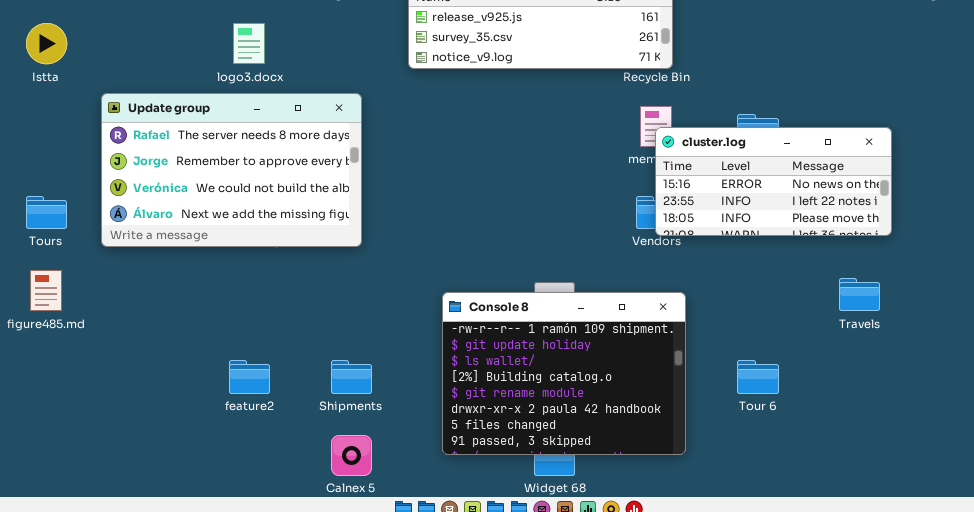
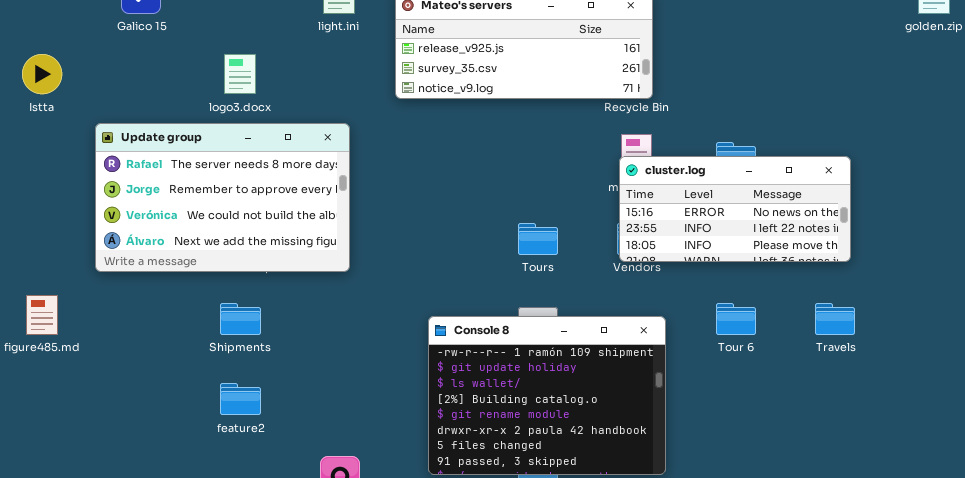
cluster.log: [655,127,892,236] -> [619,156,851,262], moved
Tours: [26,196,67,229] -> [518,223,558,255], moved
Shipments: [331,360,372,394] -> [220,303,261,335], moved
Tour 6: [737,360,779,394] -> [716,303,756,335], moved

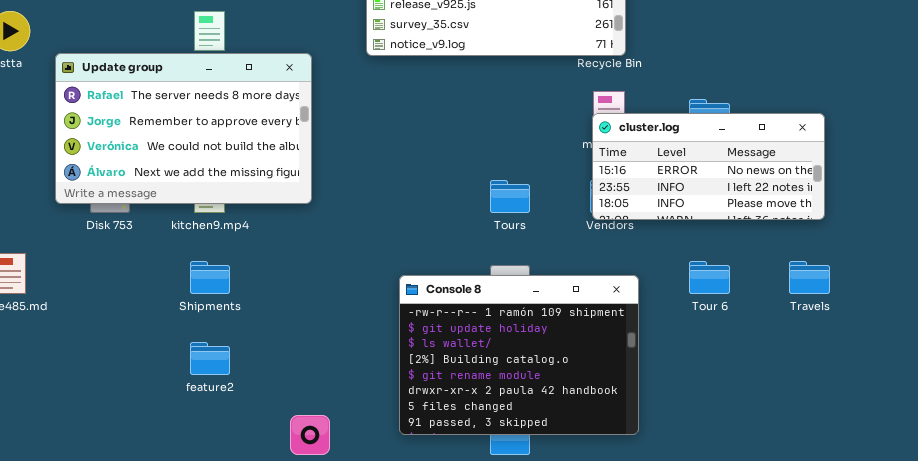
Update group: [95,123,350,272] -> [55,53,312,204], moved

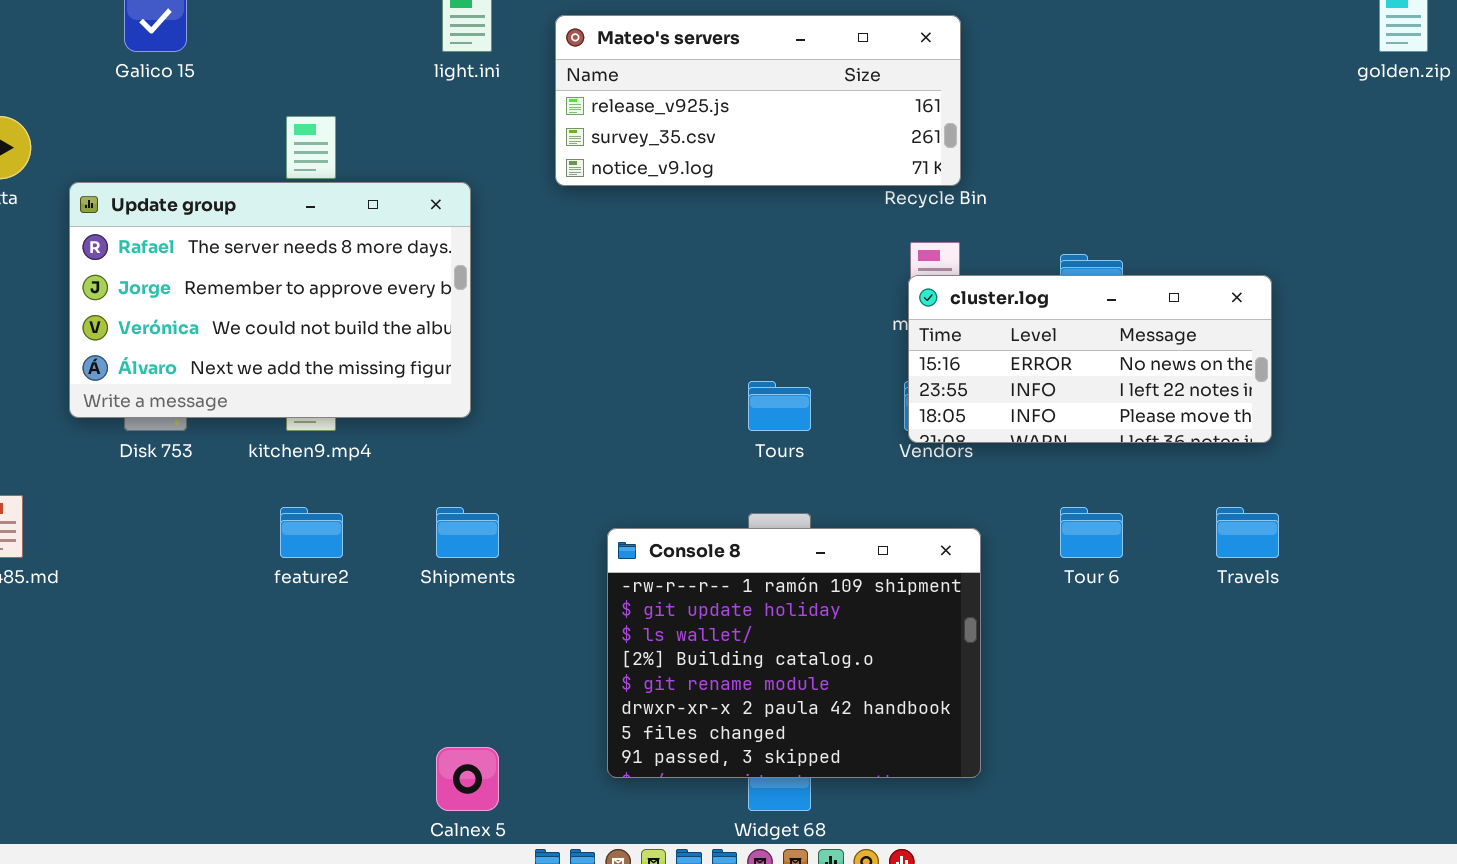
Shipments: [190,261,230,294] -> [436,507,499,558], moved
feature2: [190,342,230,375] -> [280,507,343,558], moved

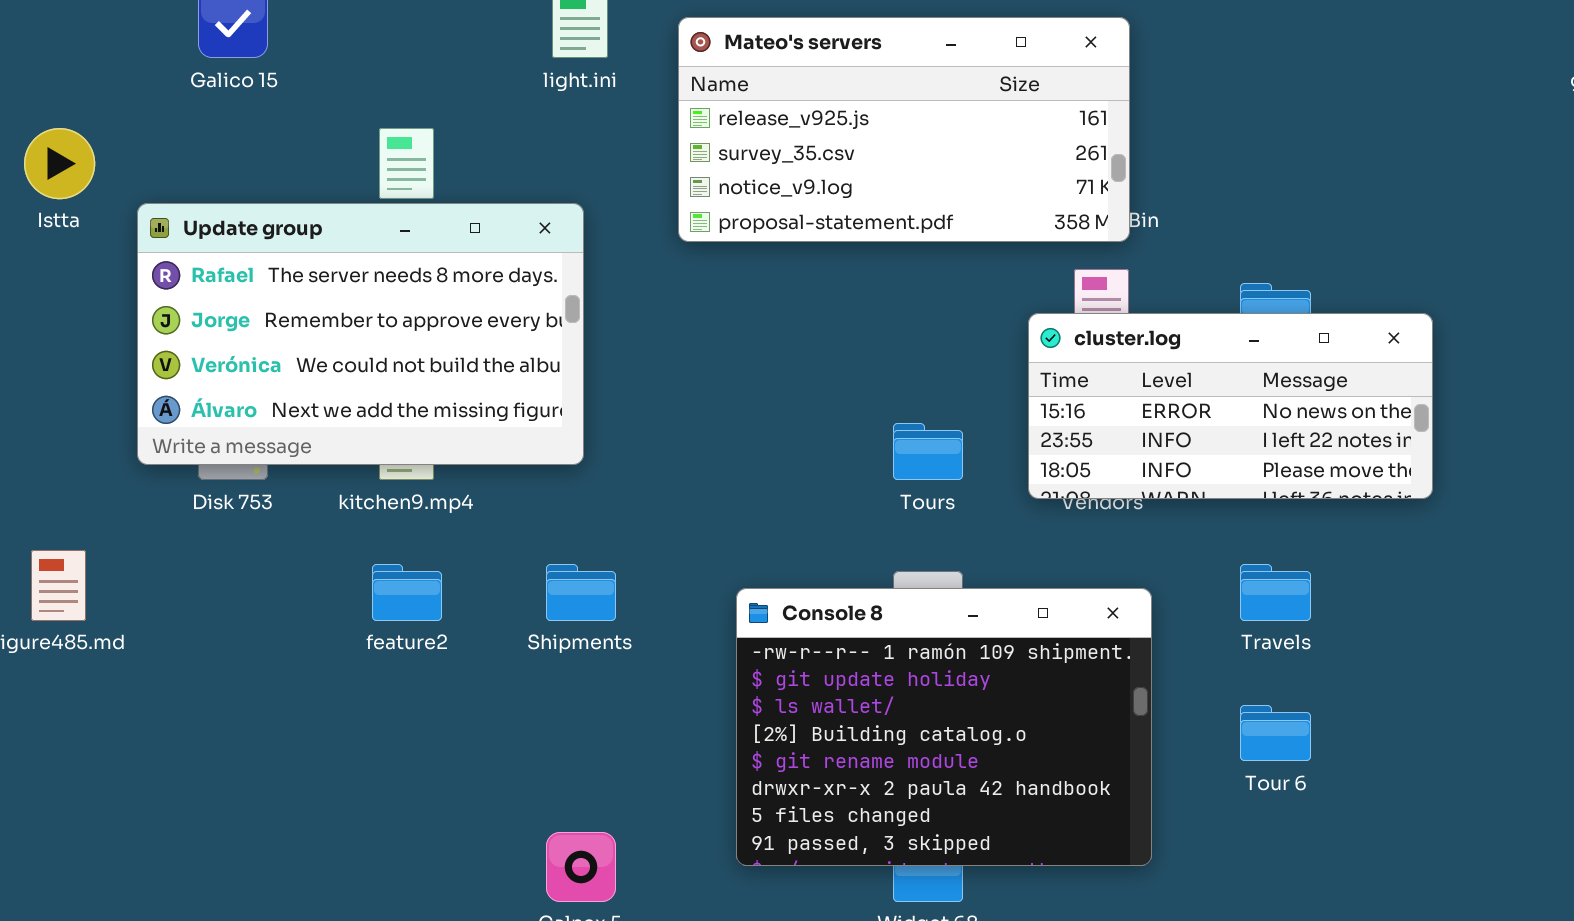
Mateo's servers: [555,15,961,186] -> [678,17,1130,242], resized
cluster.log: [908,275,1272,443] -> [1028,313,1433,499], moved
Tour 6: [1060,507,1123,558] -> [1240,705,1311,761], moved
Travels: [1216,507,1279,558] -> [1240,564,1311,621], moved

